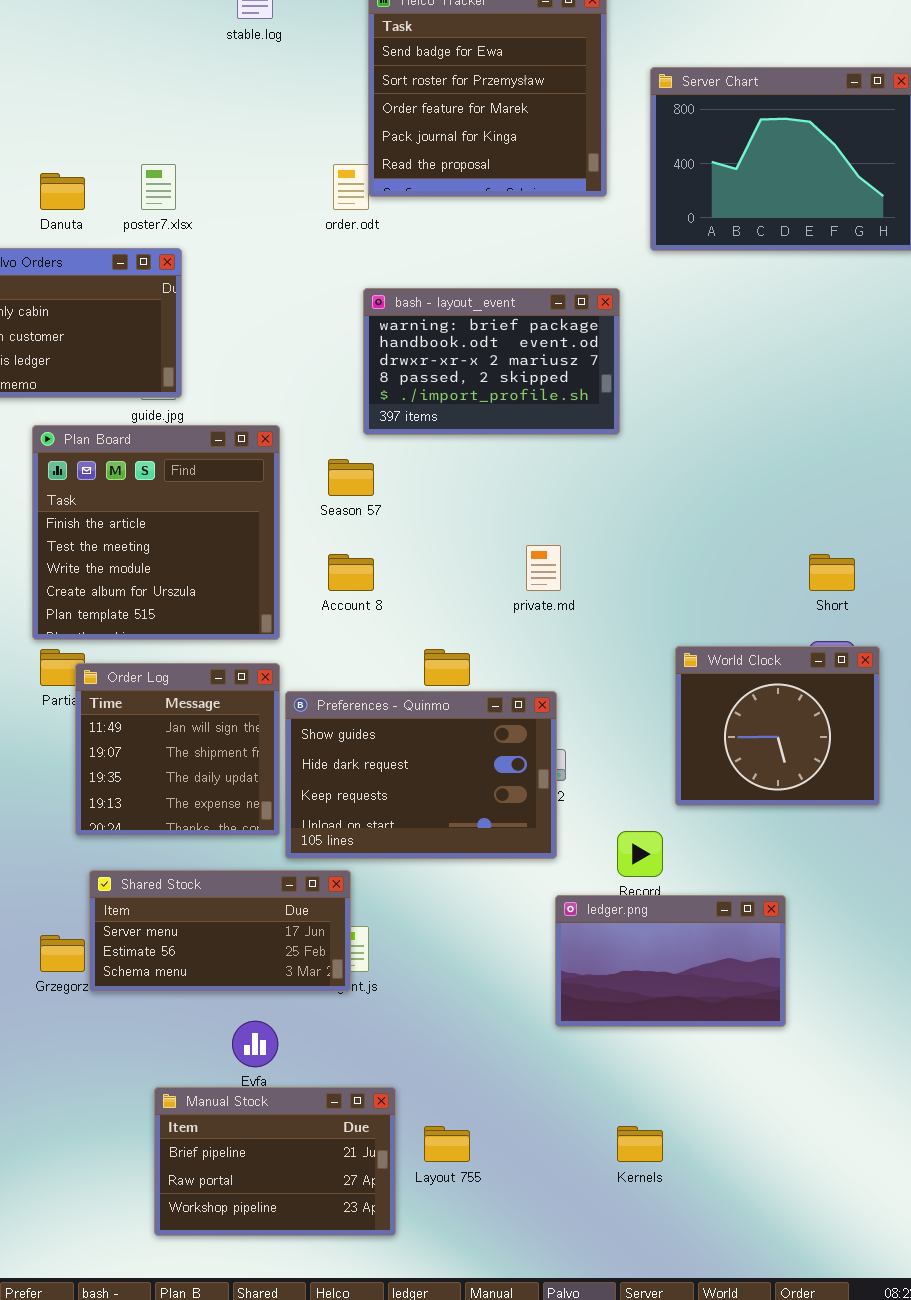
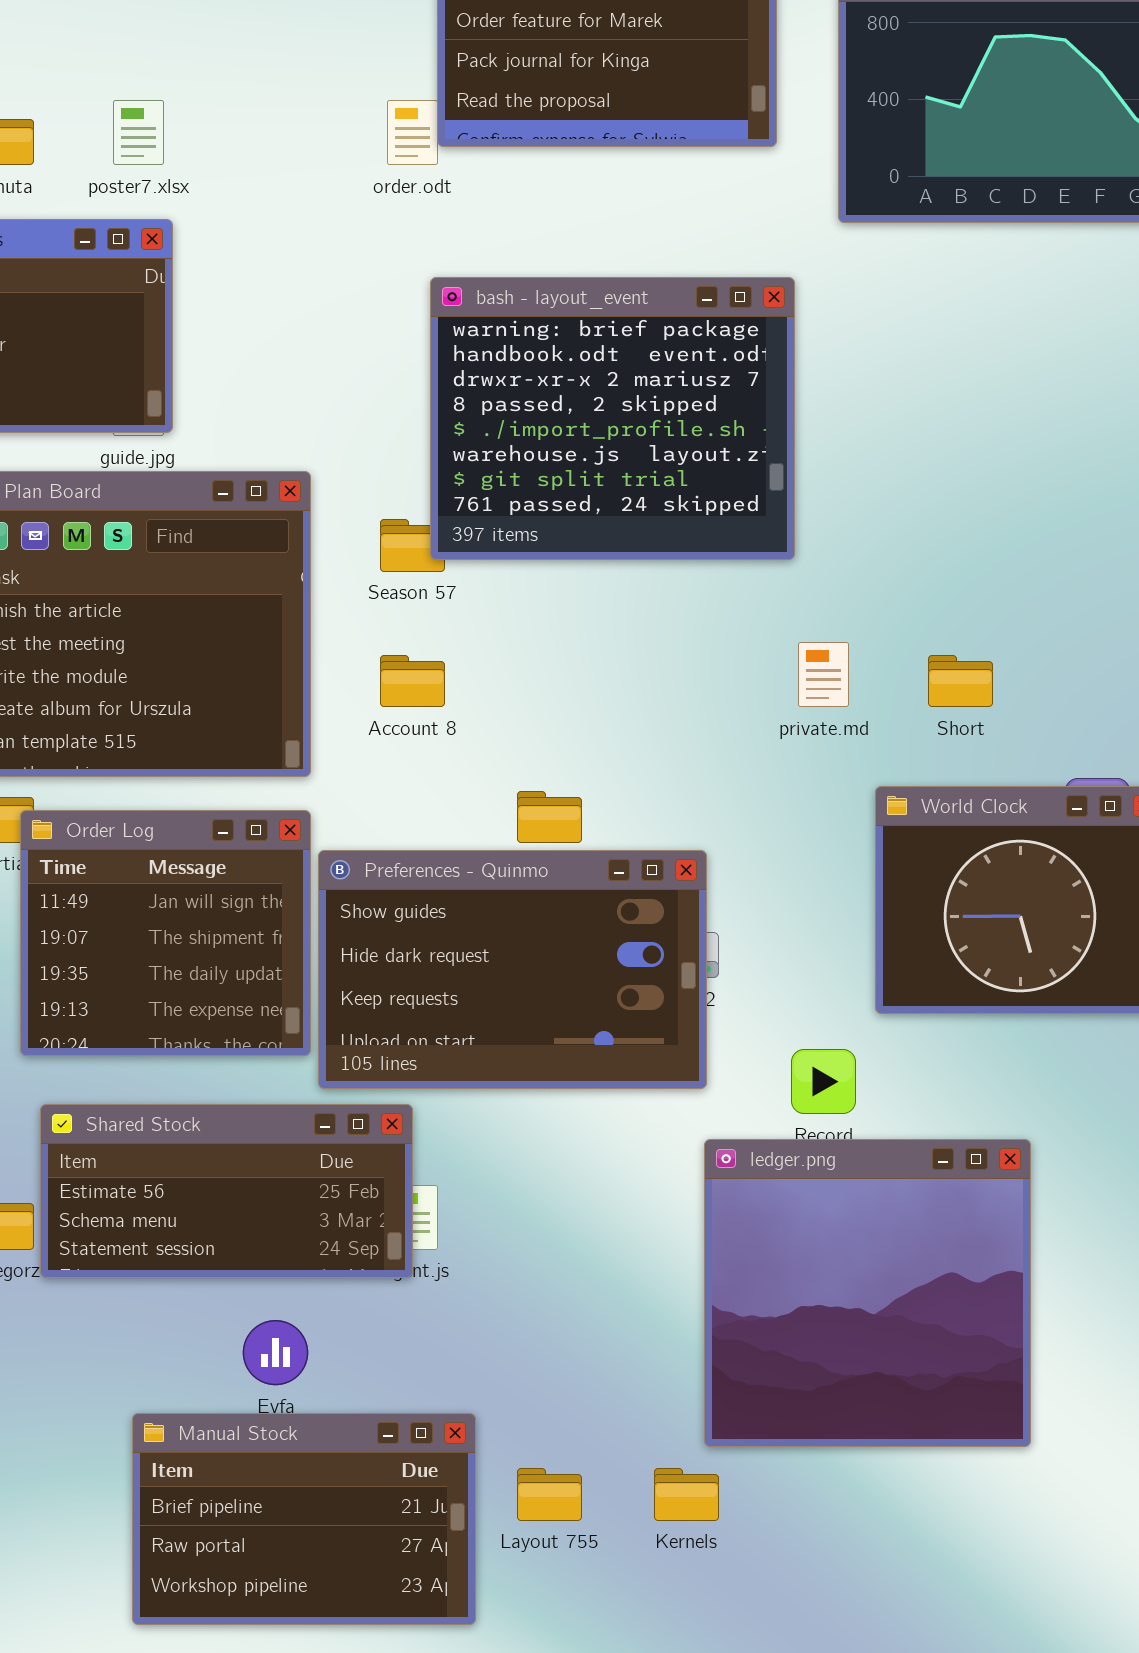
bash - layout_event: [363,288,620,435] -> [430,277,795,560], resized
private.md: [526,545,561,591] -> [798,642,849,707], moved
Short: [809,554,855,591] -> [928,655,993,707], moved
Shared Stock: [89,870,351,992] -> [40,1104,413,1278], scrolled down 1 row
ledger.png: [555,895,786,1027] -> [704,1139,1031,1447], resized
Kernels: [617,1126,663,1162] -> [654,1468,719,1521], moved

